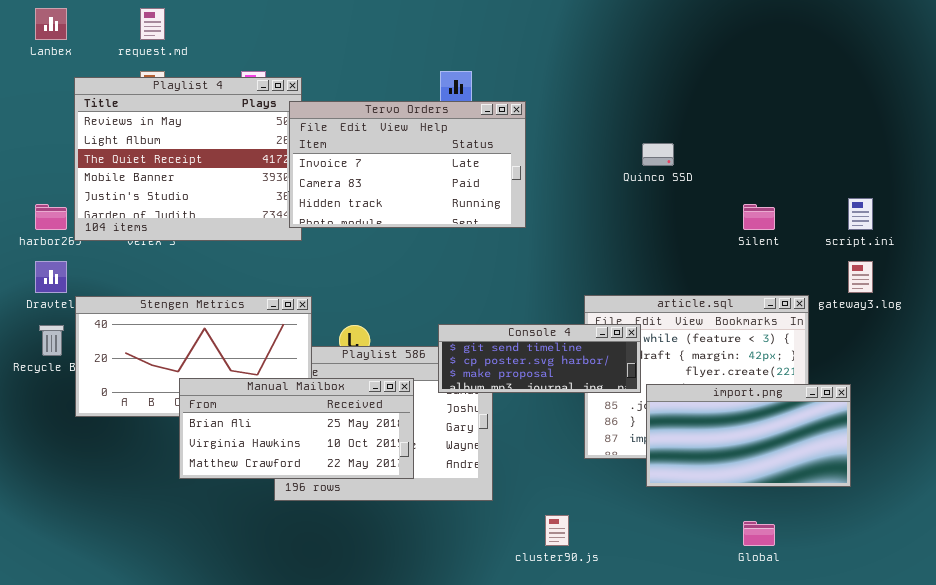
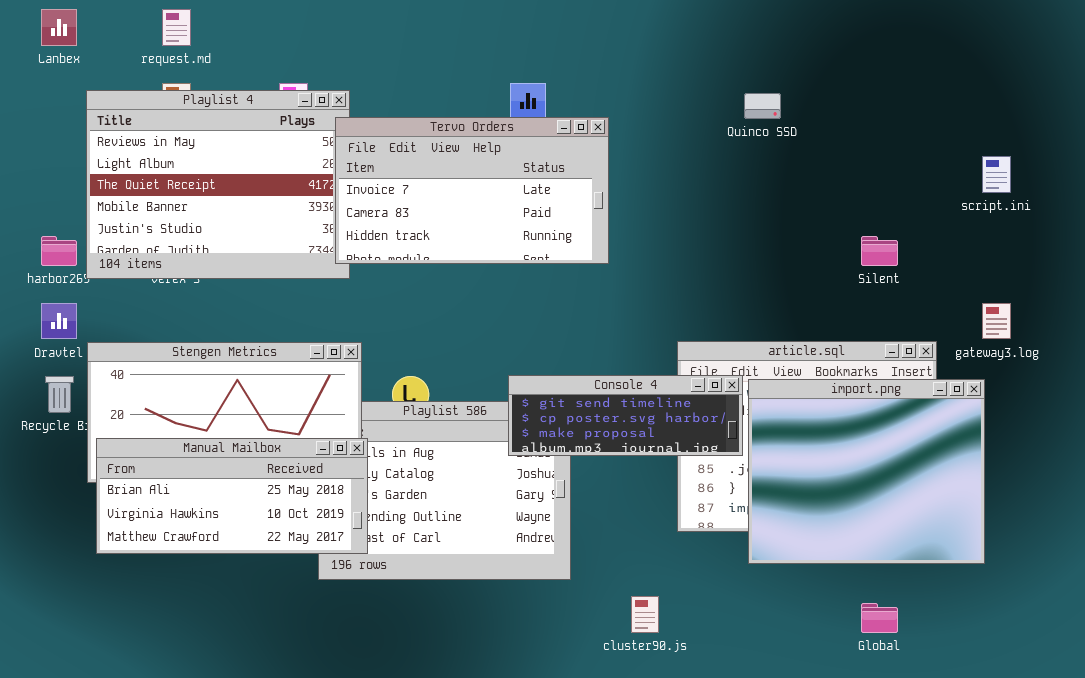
Quinco SSD: [642,143,674,166] -> [744,93,781,119], moved
script.ini: [848,198,873,230] -> [982,156,1011,193], moved
Manual Mailbox: [179,378,414,479] -> [96,438,368,554], moved
import.png: [646,384,851,487] -> [748,379,985,564], resized

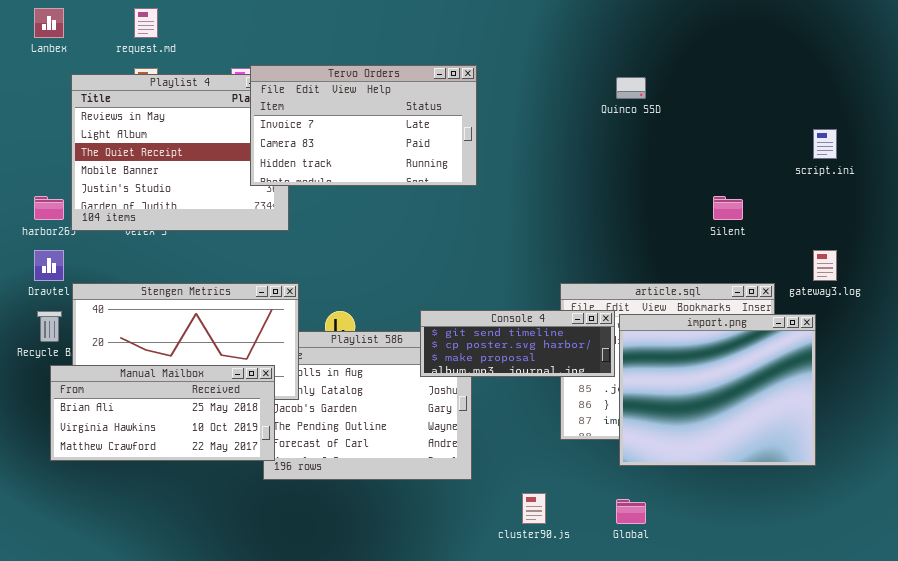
Tervo Orders: [335,117,609,264] -> [250,65,477,186], moved
Manual Mailbox: [96,438,368,554] -> [50,365,275,461], moved
Global: [861,603,898,633] -> [616,499,646,524], moved

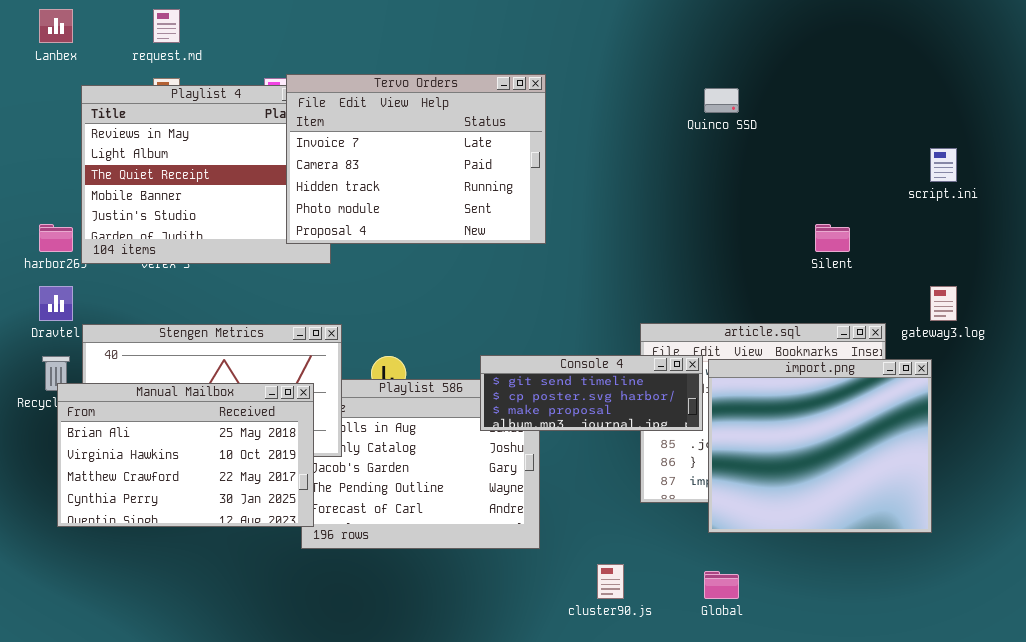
Tervo Orders: [250,65,477,186] -> [286,74,546,244], resized
Manual Mailbox: [50,365,275,461] -> [57,383,314,527], resized

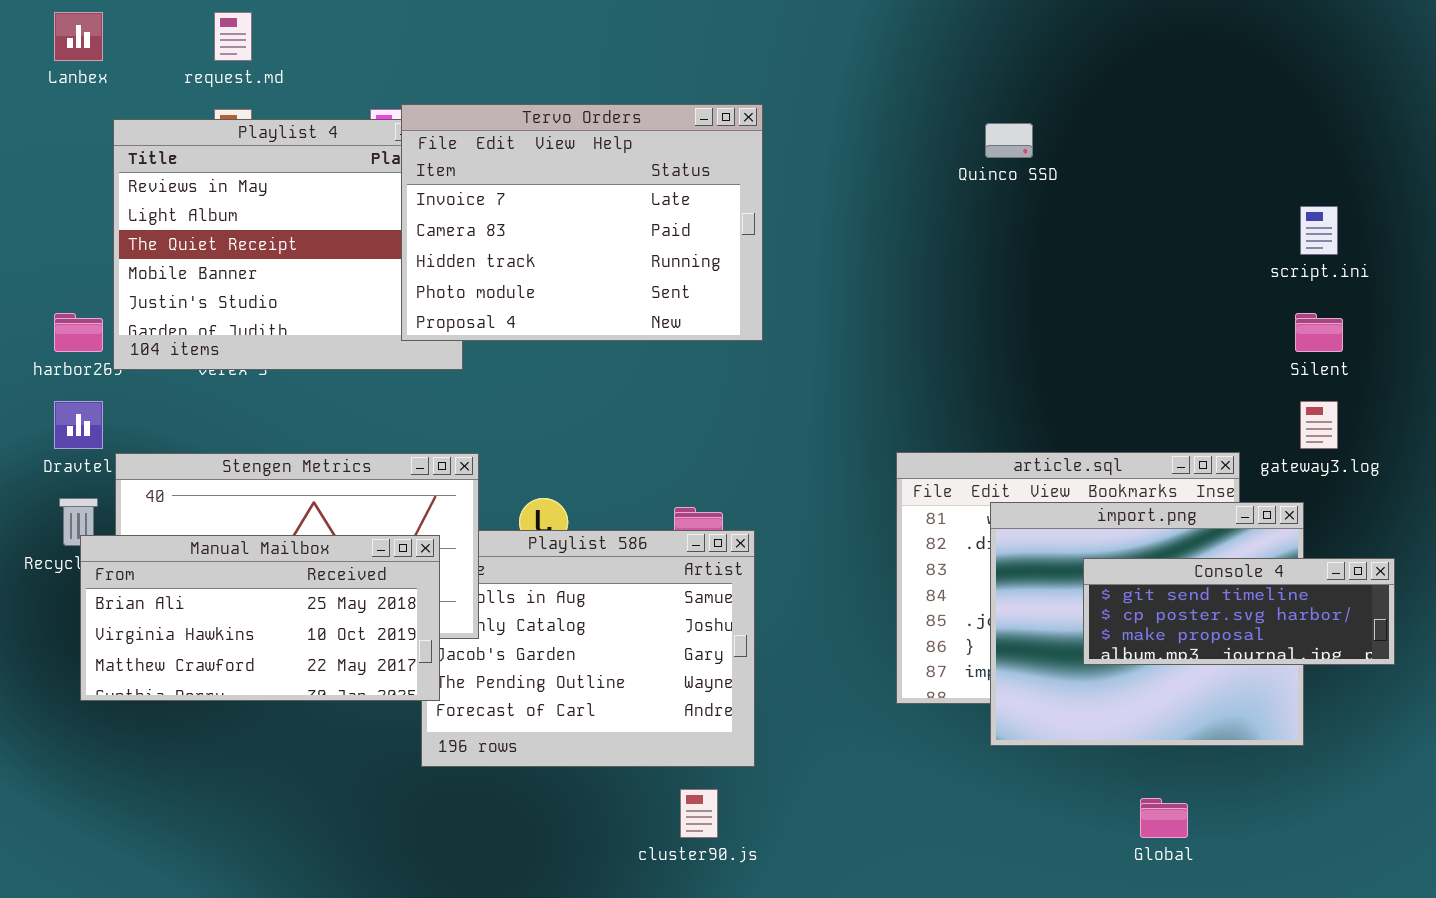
Silent: [815,224,850,252] -> [1295,313,1343,352], moved
Console 4: [480,355,703,431] -> [1083,558,1395,665], moved
Manual Mailbox: [57,383,314,527] -> [80,535,440,701], resized
cluster90.js: [597,564,624,599] -> [680,789,718,838], moved
Global: [704,571,739,599] -> [1140,798,1188,838], moved

